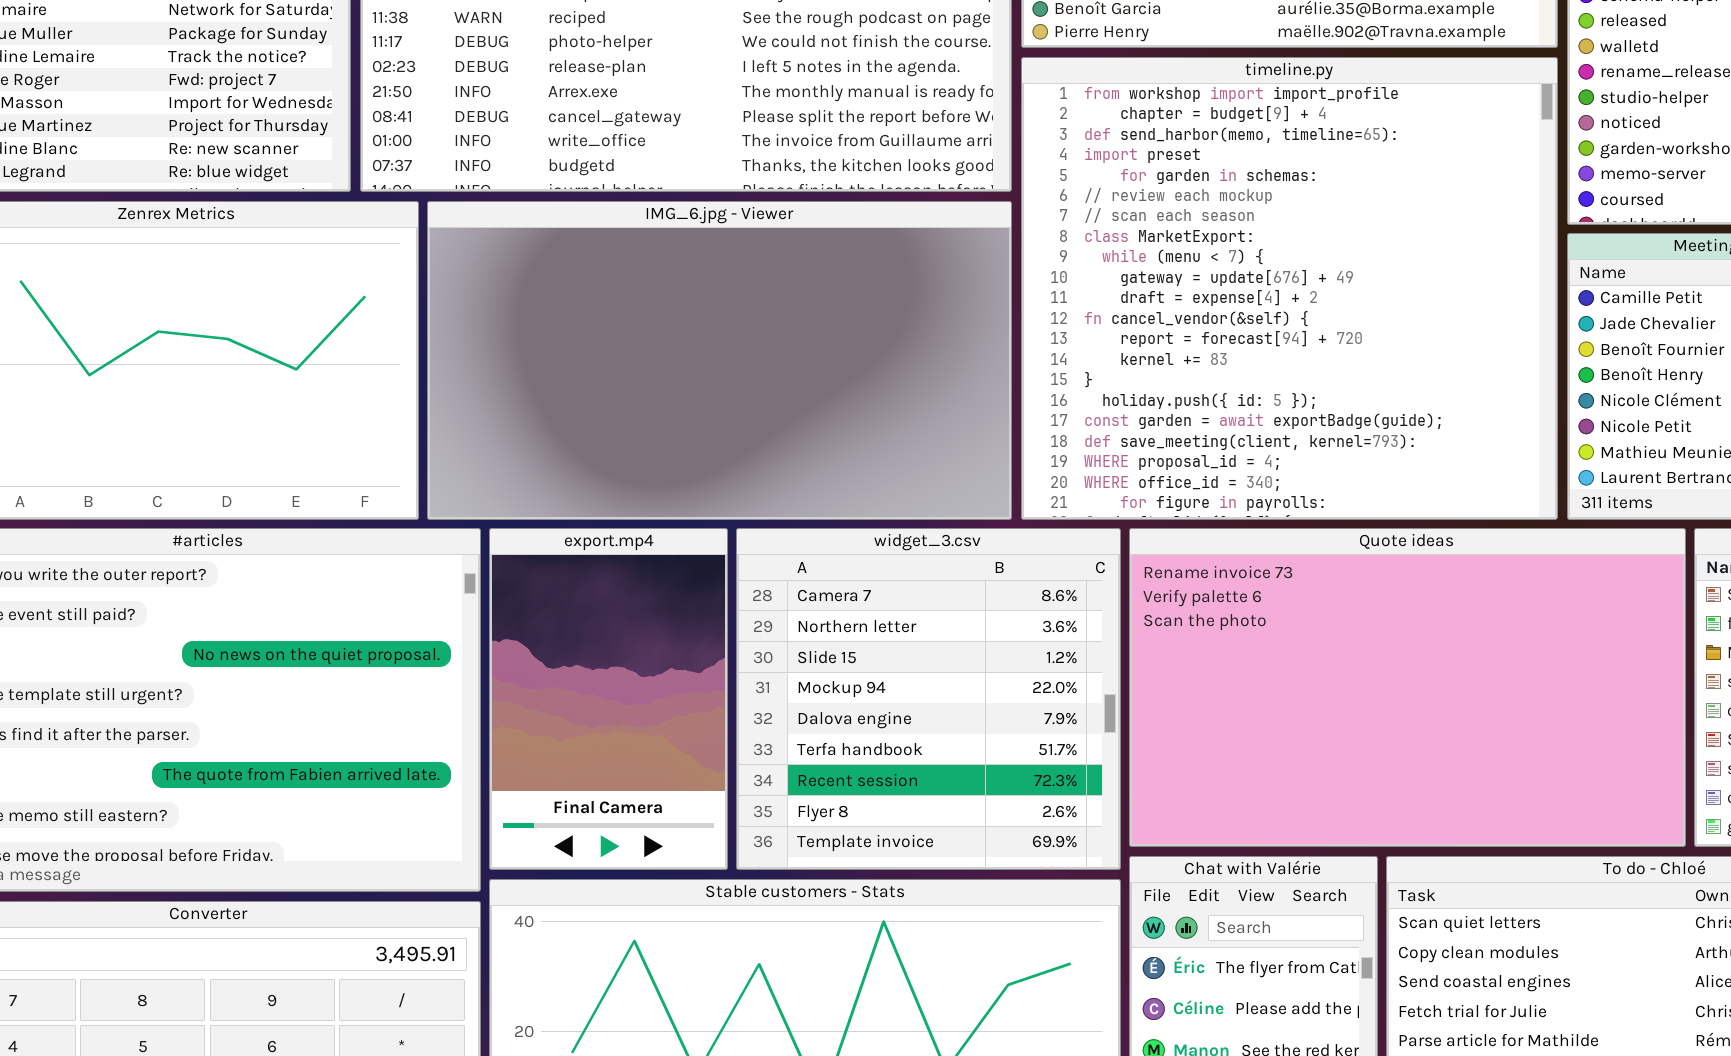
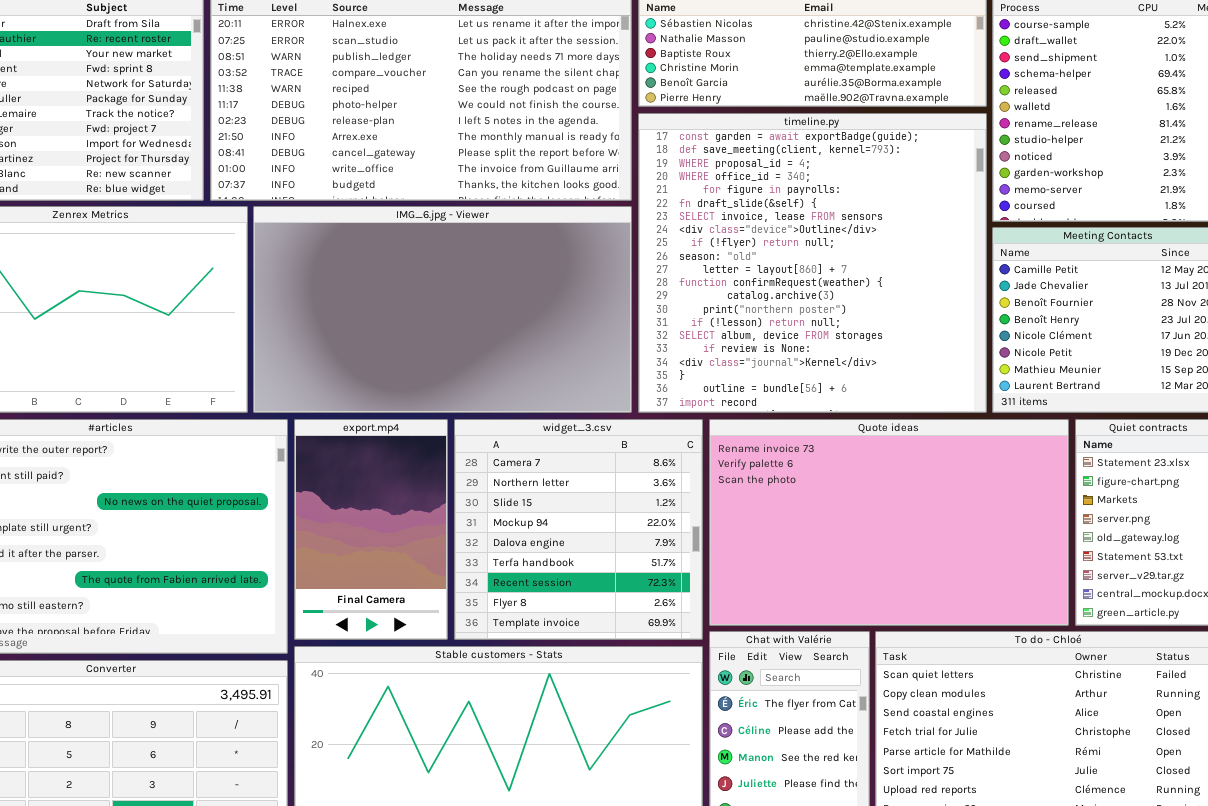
timeline.py: [1021,57,1558,520] -> [638,113,987,413], scrolled down 16 rows

